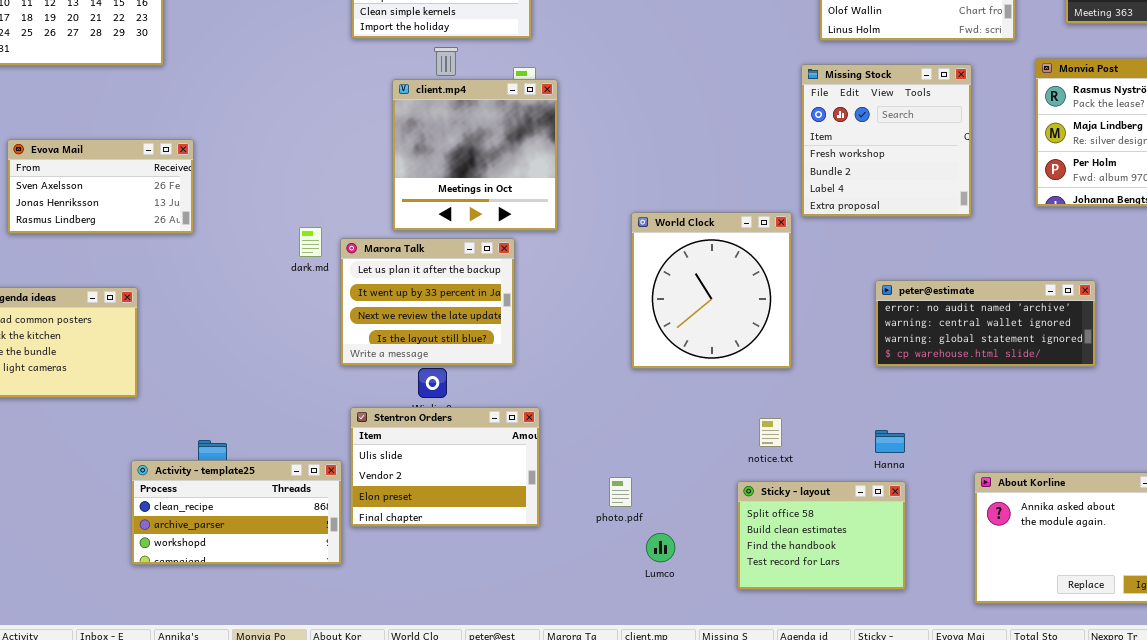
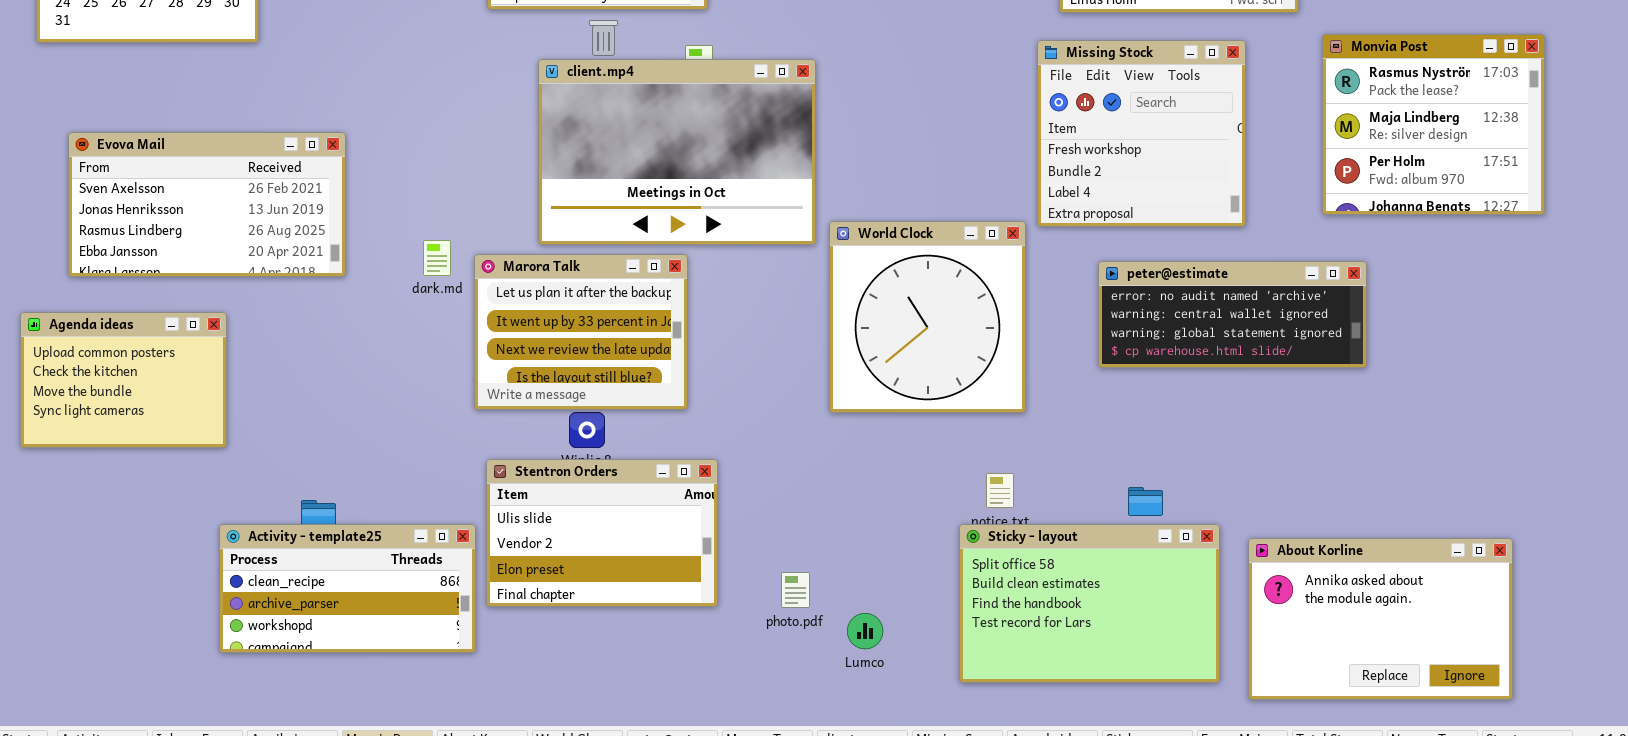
client.mp4: [392,79,558,231] -> [538,59,816,245], resized
Evova Mail: [7,139,194,234] -> [68,132,346,277], resized
peter@estimate: [875,280,1096,367] -> [1098,261,1367,368], moved
photo.pdf: [609,477,632,507] -> [781,572,810,608], moved
Sticky - layout: [737,481,906,590] -> [959,524,1220,683], resized

